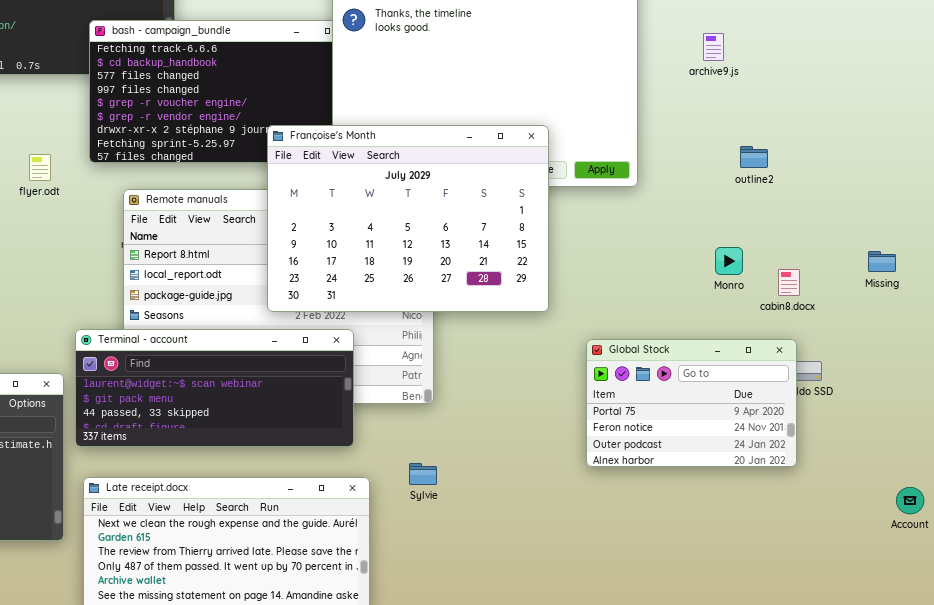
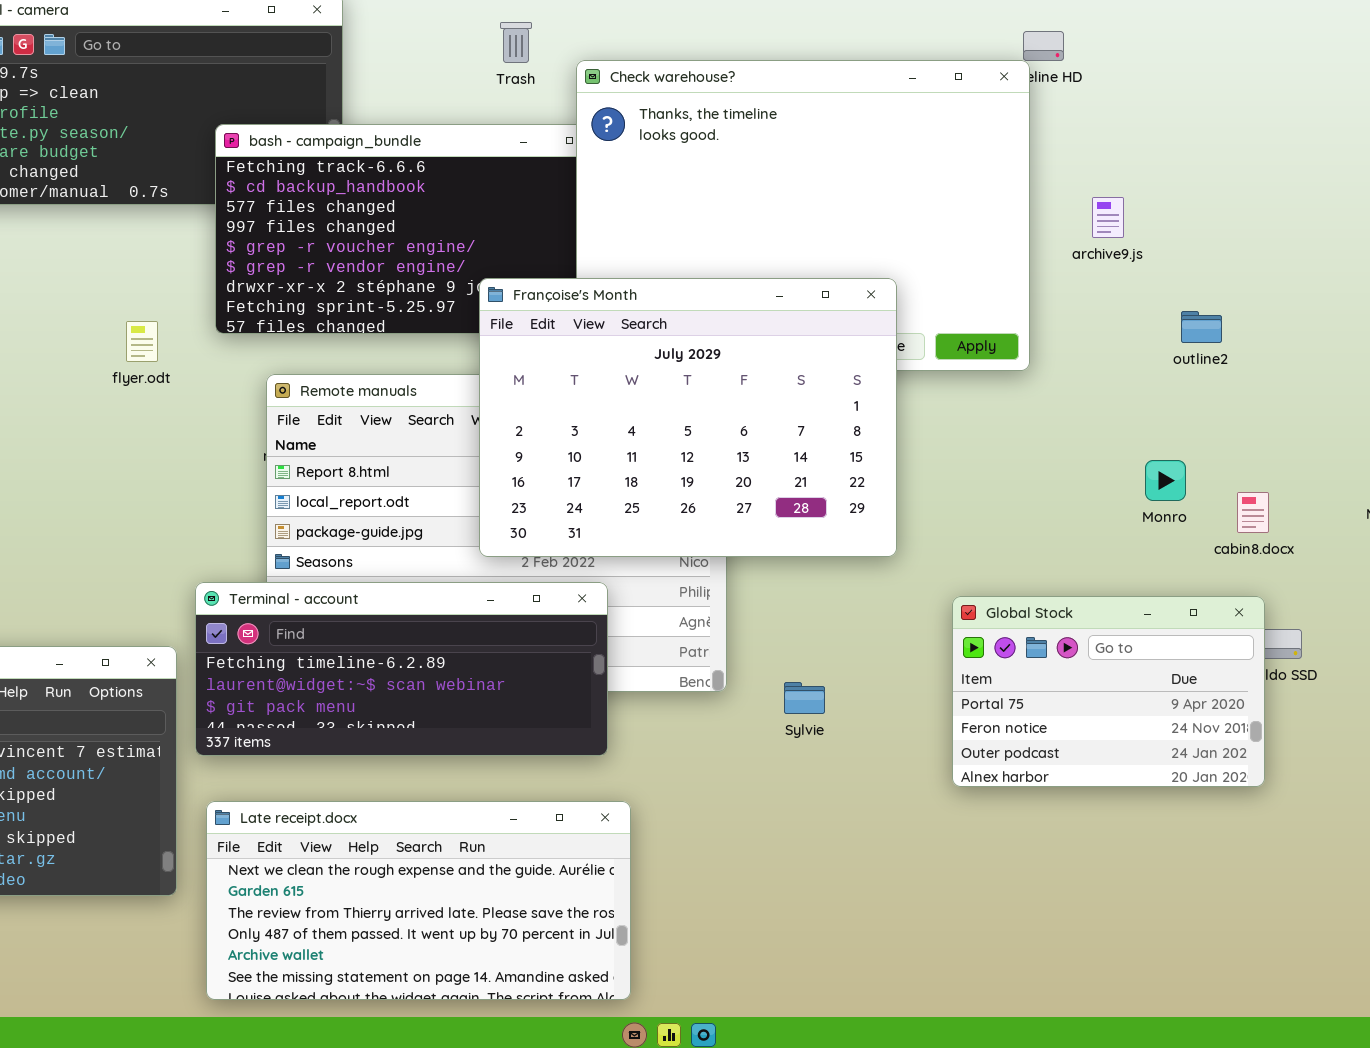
archive9.js: [703,33,724,61] -> [1092,197,1124,238], moved
Terminal - account: [75,329,354,447] -> [195,582,608,756], scrolled up 1 row
Sylvie: [409,463,437,485] -> [784,682,825,714], moved

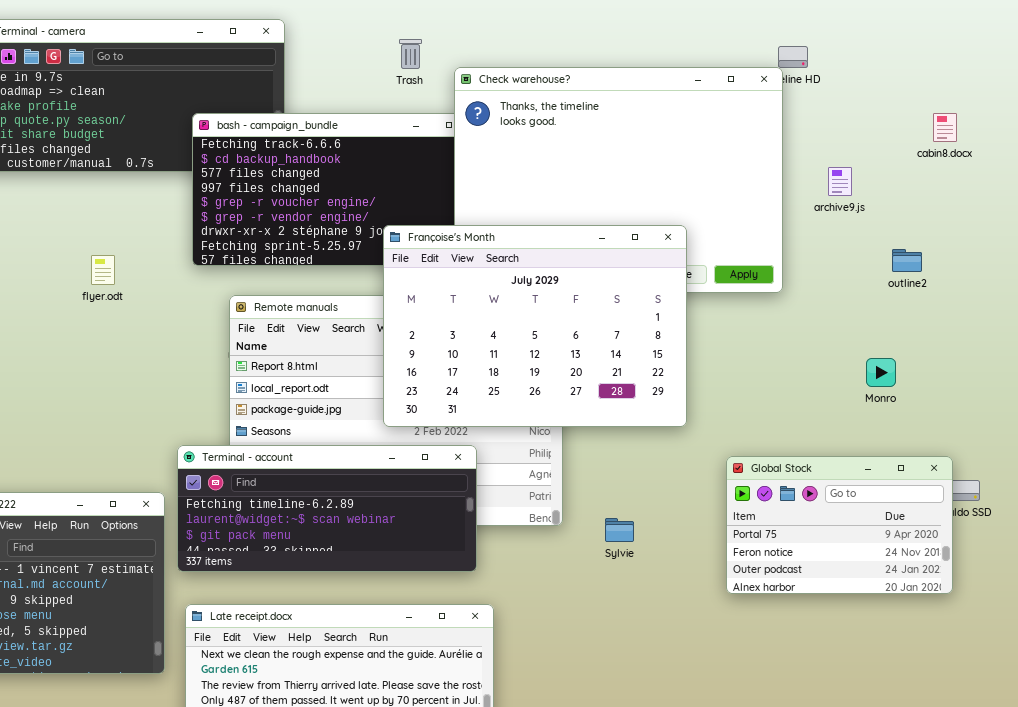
flyer.odt: [126,321,158,362] -> [91,255,115,285], moved
cabin8.docx: [1237,492,1269,533] -> [933,113,957,142], moved

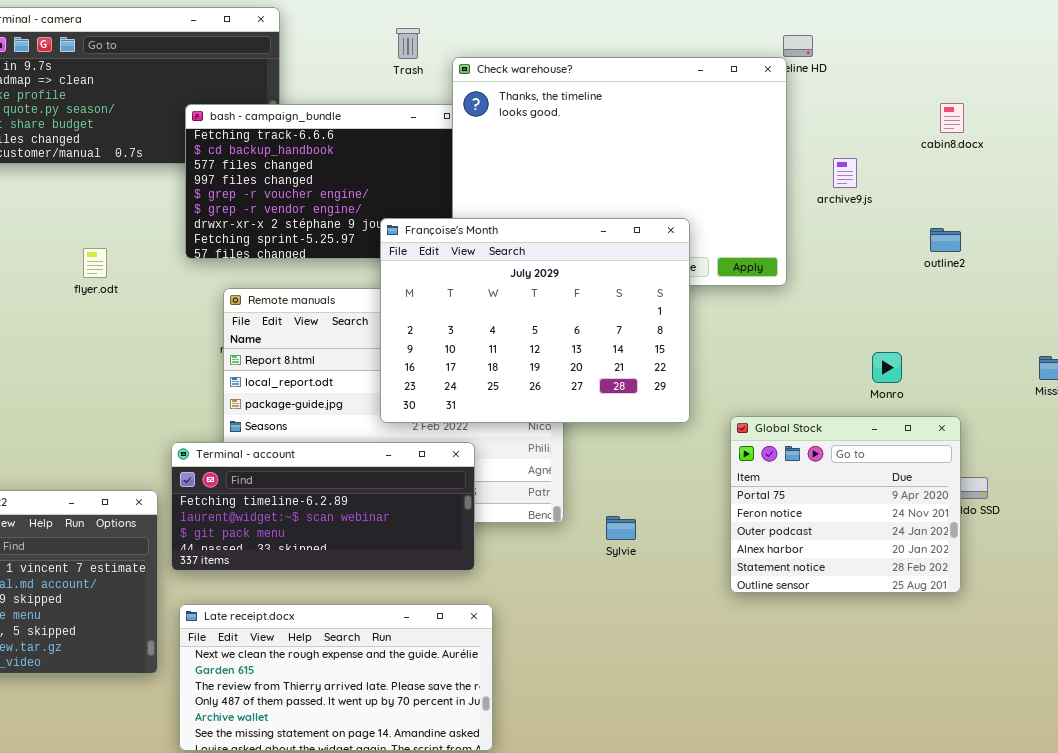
outline2: [892,249,922,272] -> [930,228,961,252], moved
Global Stock: [726,456,953,594] -> [730,416,961,593], resized

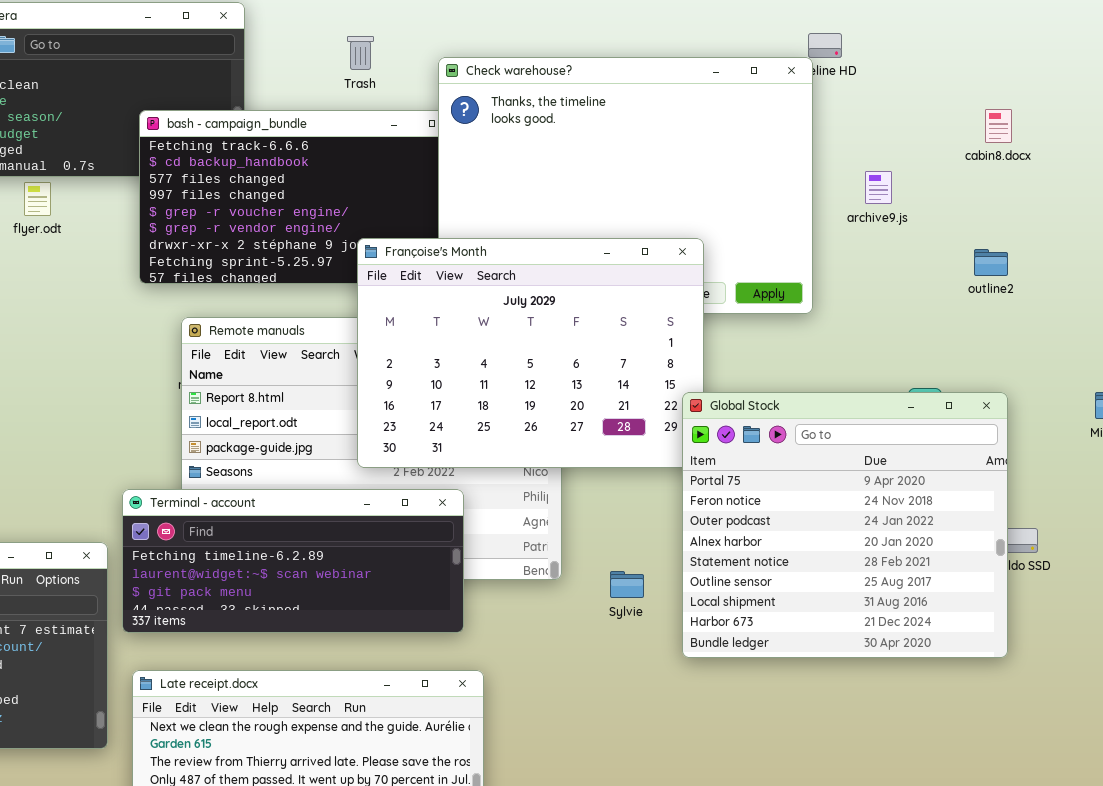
Trash: [396,28,420,59] -> [347,36,374,70], moved
flyer.odt: [83,248,107,278] -> [24,182,51,216], moved
Global Stock: [730,416,961,593] -> [682,392,1008,658], resized

